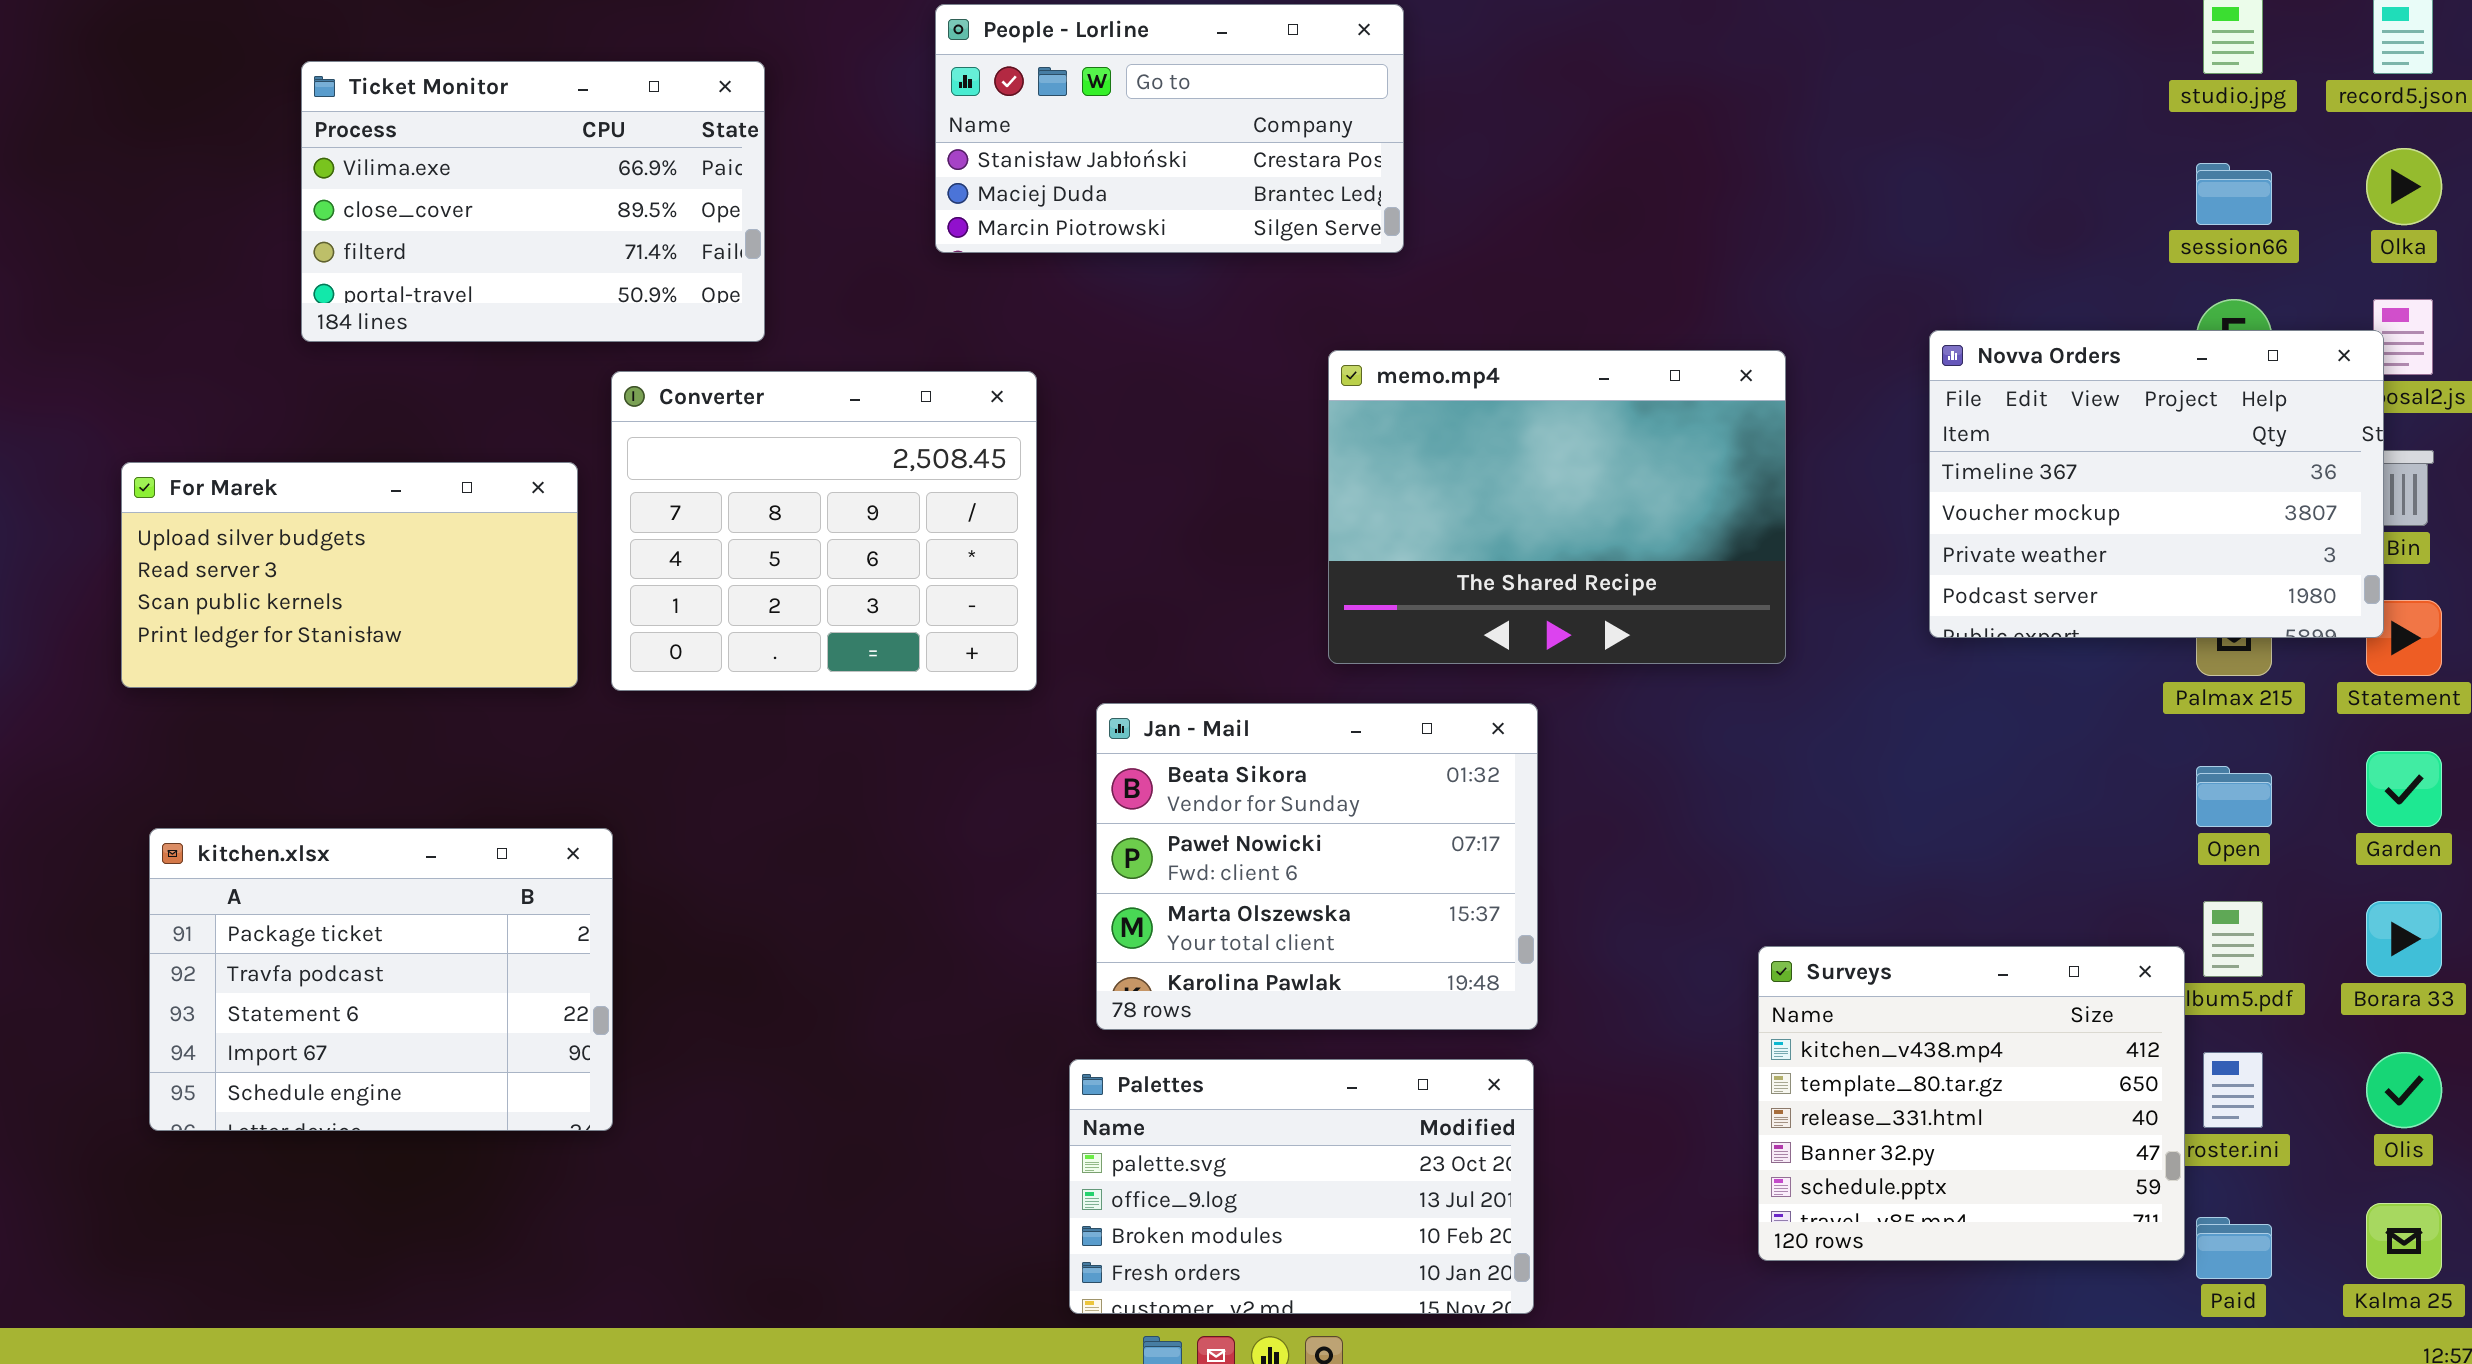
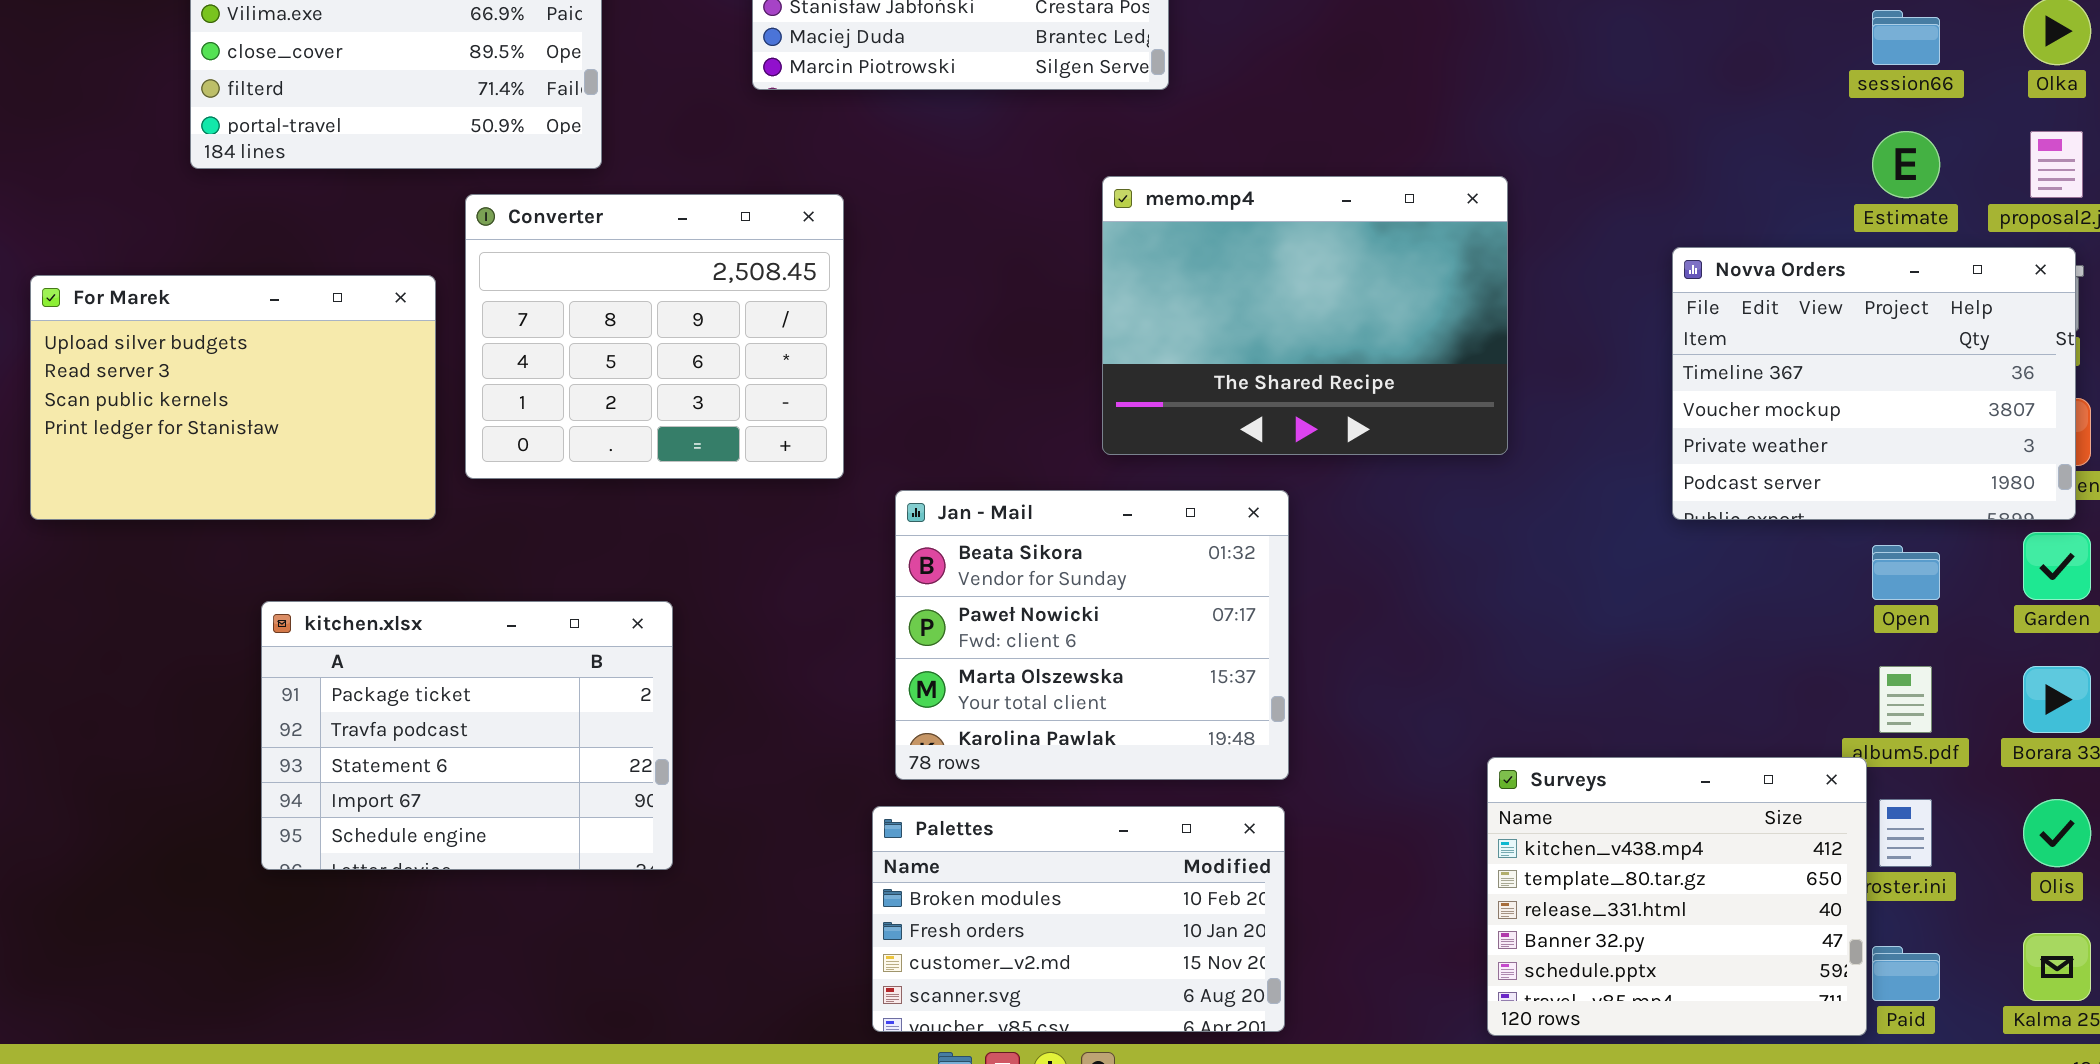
Novva Orders: [1929,330,2384,638] -> [1672,247,2076,520], moved
For Marek: [121,462,578,688] -> [30,275,436,520], resized
kitchen.xlsx: [149,828,613,1131] -> [261,601,673,870], moved
Surveys: [1758,946,2185,1261] -> [1487,757,1867,1036], moved
Palettes: [1069,1059,1534,1314] -> [872,806,1285,1032], scrolled down 2 rows

